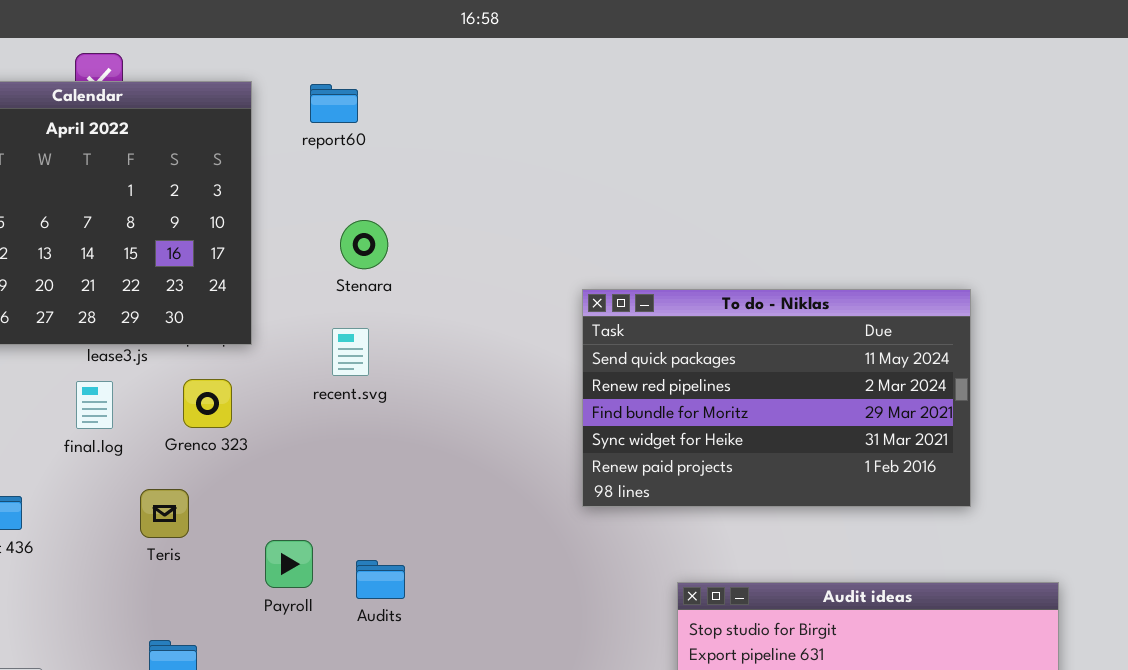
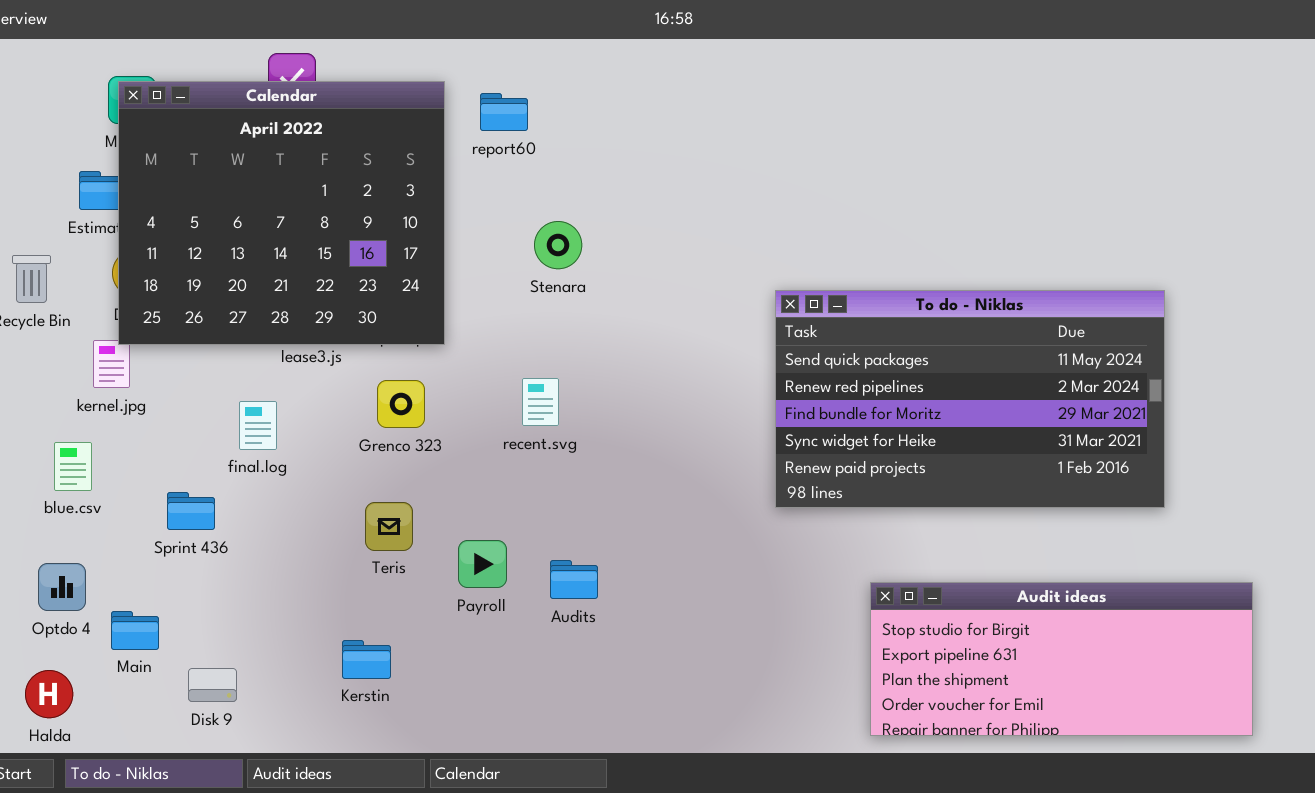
report60: [310,84,358,123] -> [480,93,528,131], moved
recent.svg: [332,328,369,376] -> [522,378,559,426], moved
final.log: [76,381,113,429] -> [239,401,277,450], moved
Teris: [140,489,189,538] -> [365,502,413,551], moved

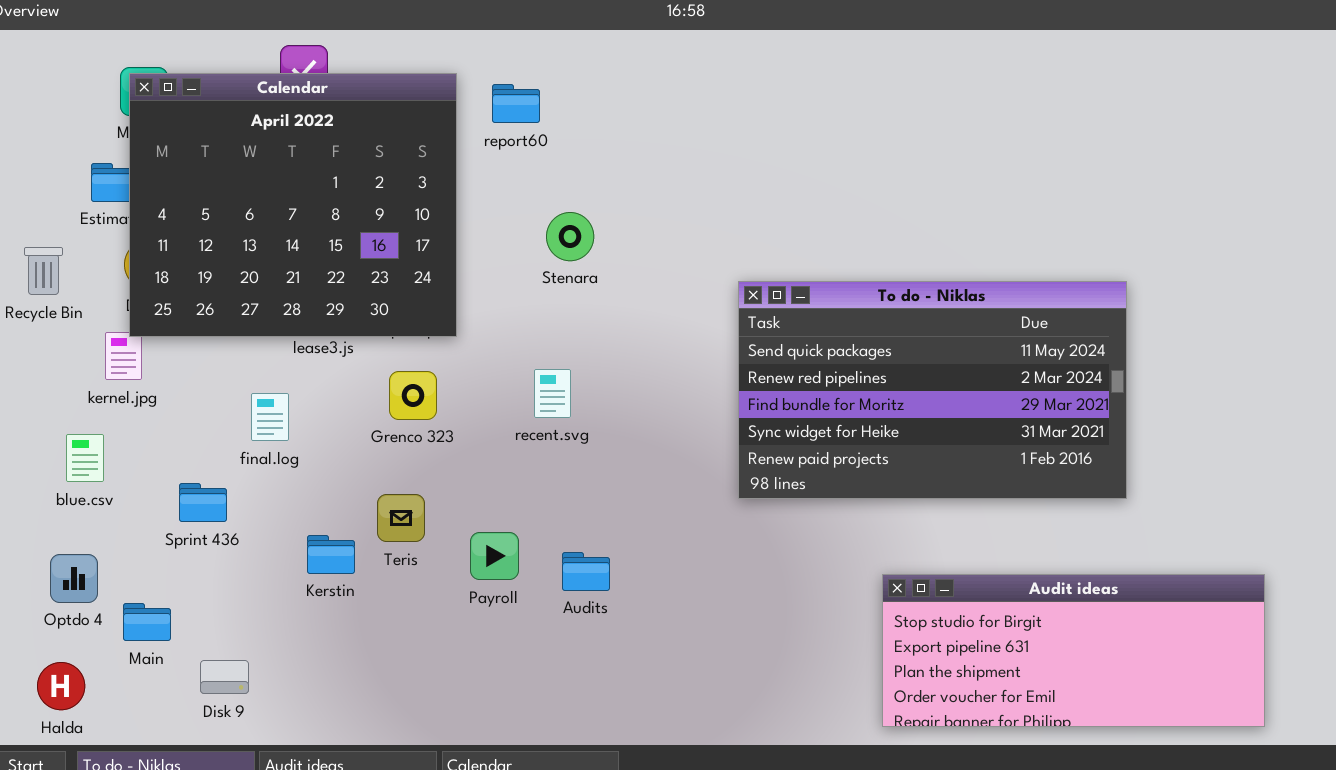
To do - Niklas: [775,290,1165,508] -> [738,281,1127,499], moved
Kerstin: [342,640,391,679] -> [307,535,355,574], moved

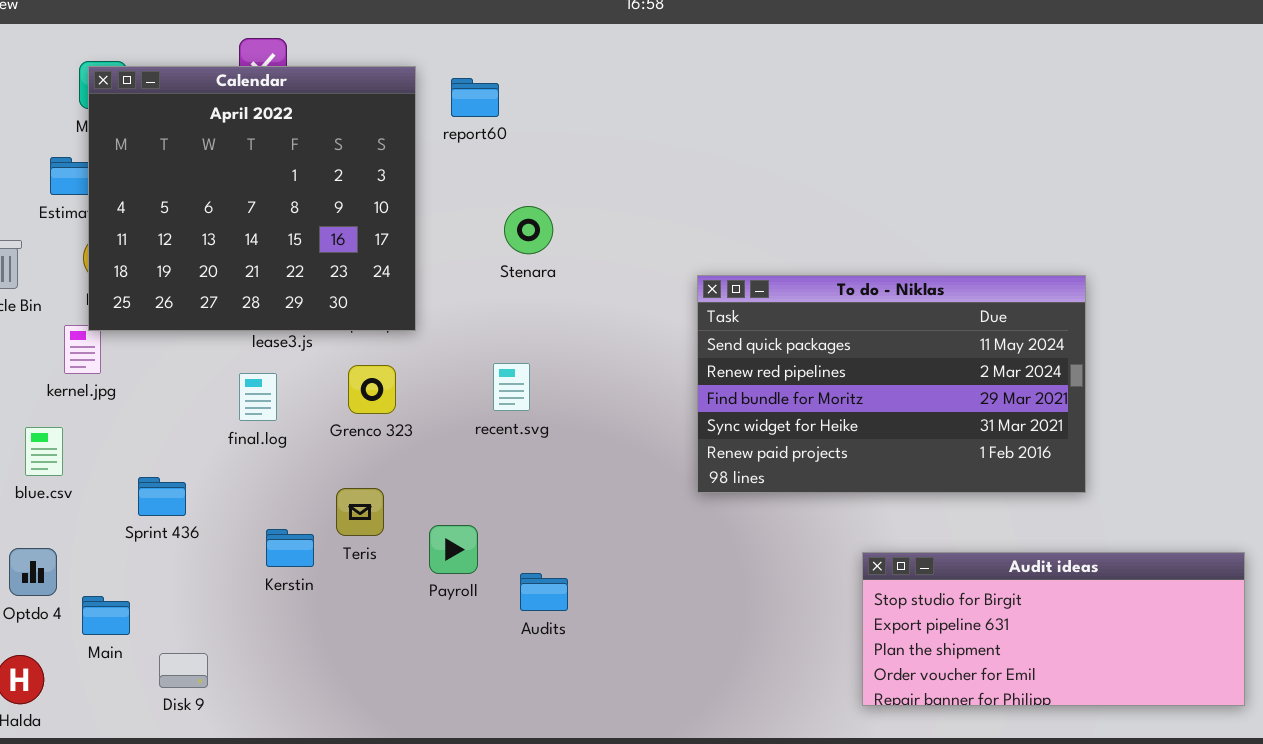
final.log: [251,393,289,441] -> [239,373,277,421], moved
Audits: [562,552,610,591] -> [520,573,568,611], moved
Audit ideas: [882,574,1265,727] -> [862,552,1245,706], moved

